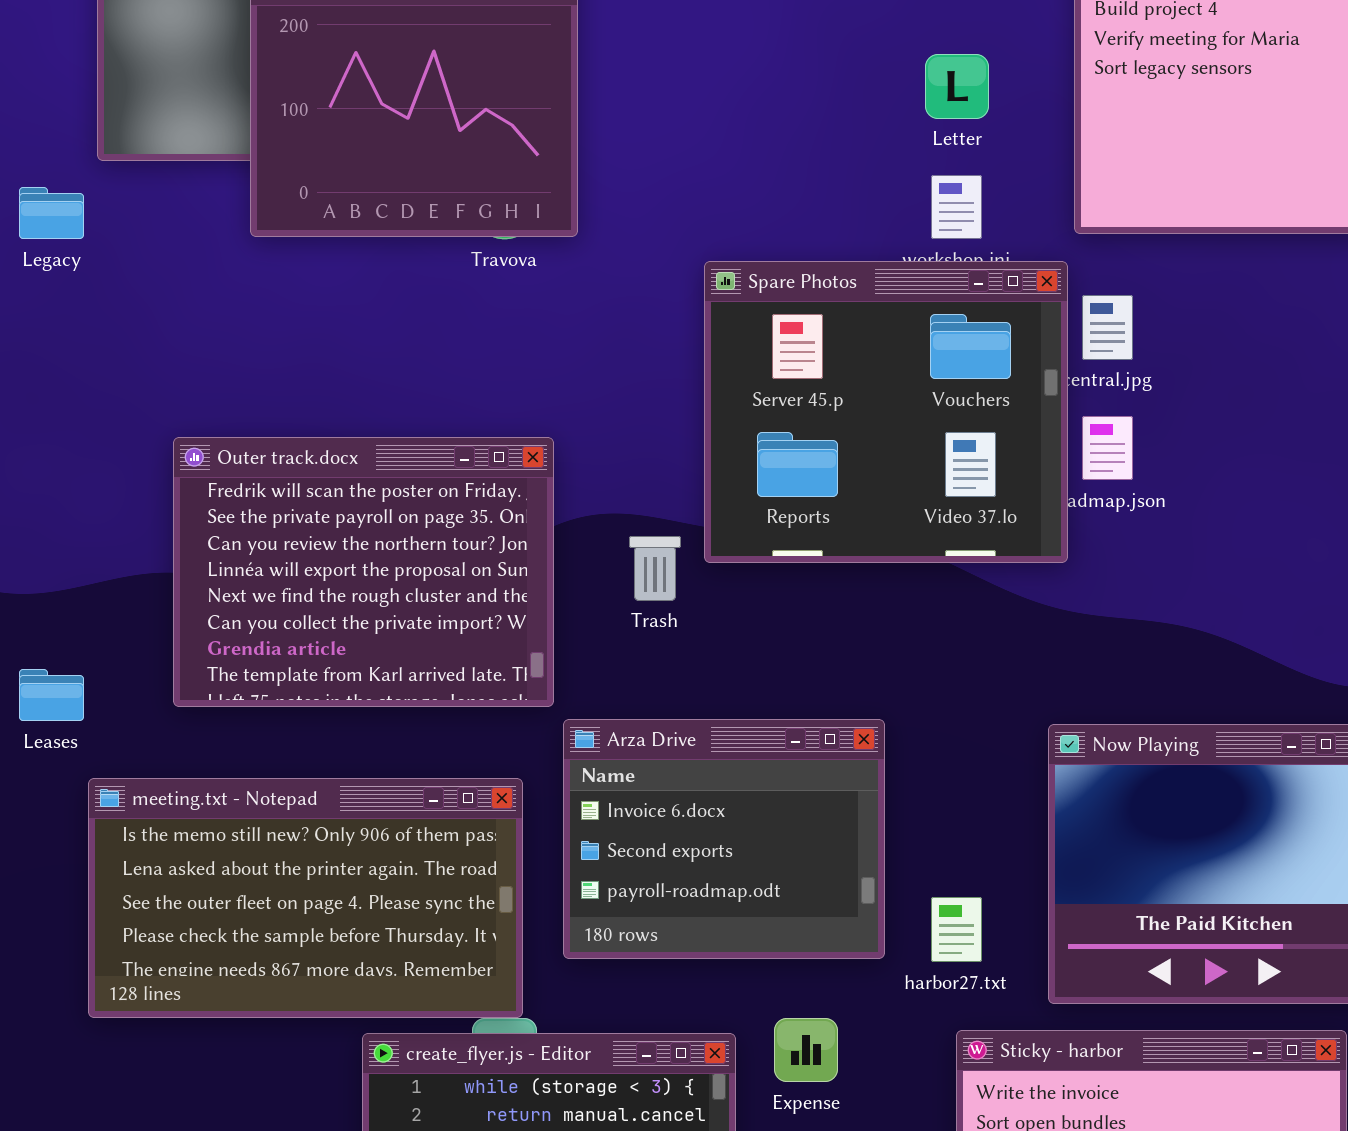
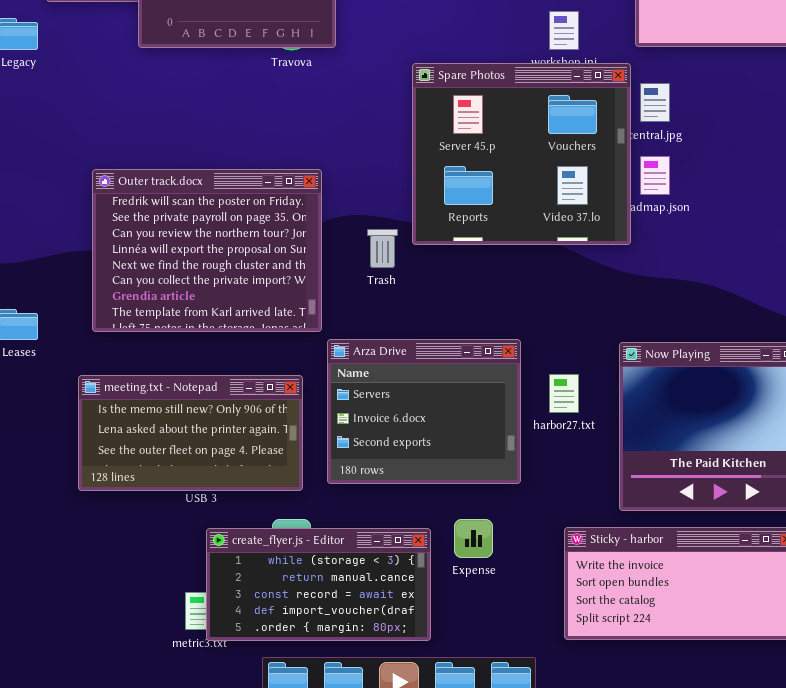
Arza Drive: [563,719,885,959] -> [327,339,521,484], scrolled up 1 row
meeting.txt - Notepad: [88,778,523,1018] -> [78,375,303,491], resized
harbor27.txt: [931,897,982,962] -> [549,374,579,413], moved

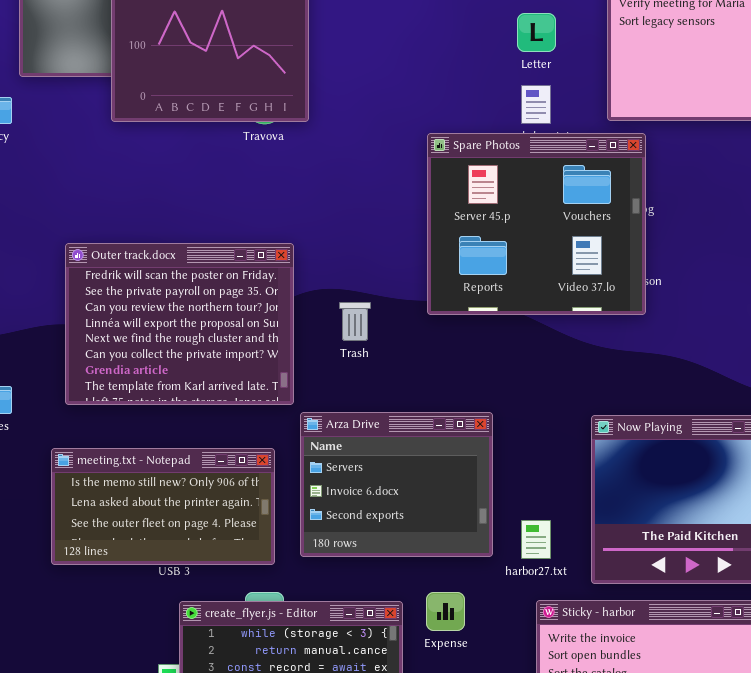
Spare Photos: [412,63,631,245] -> [427,133,646,315], moved
harbor27.txt: [549,374,579,413] -> [521,520,551,559], moved

